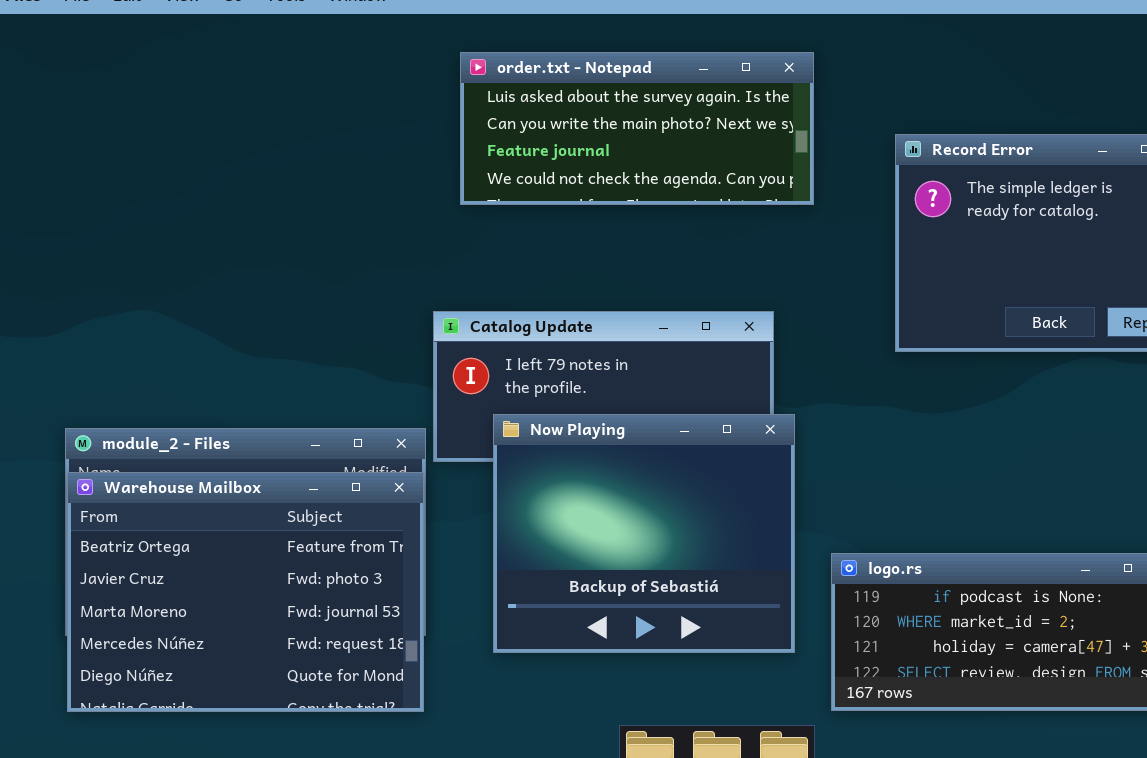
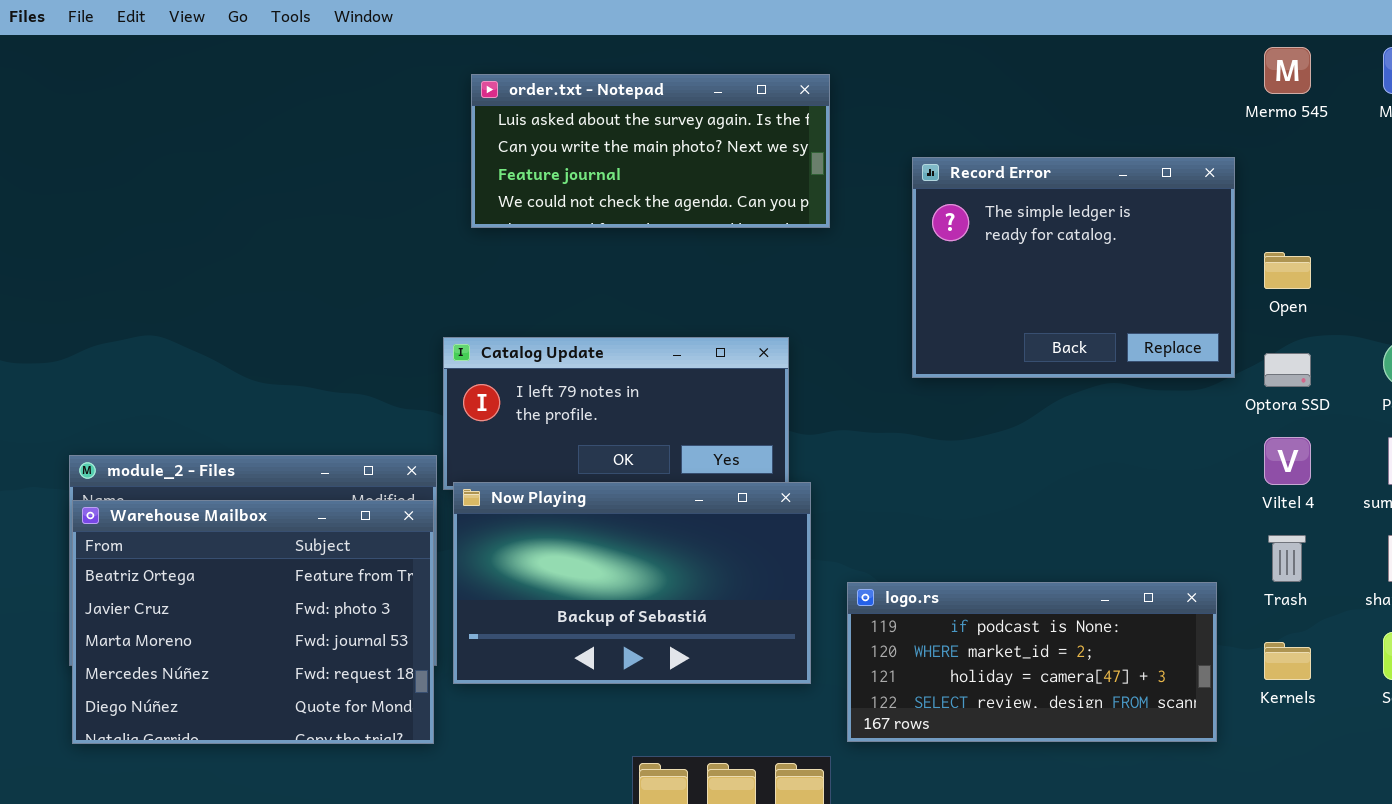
Now Playing: [493,414,795,653] -> [453,482,811,684], resized

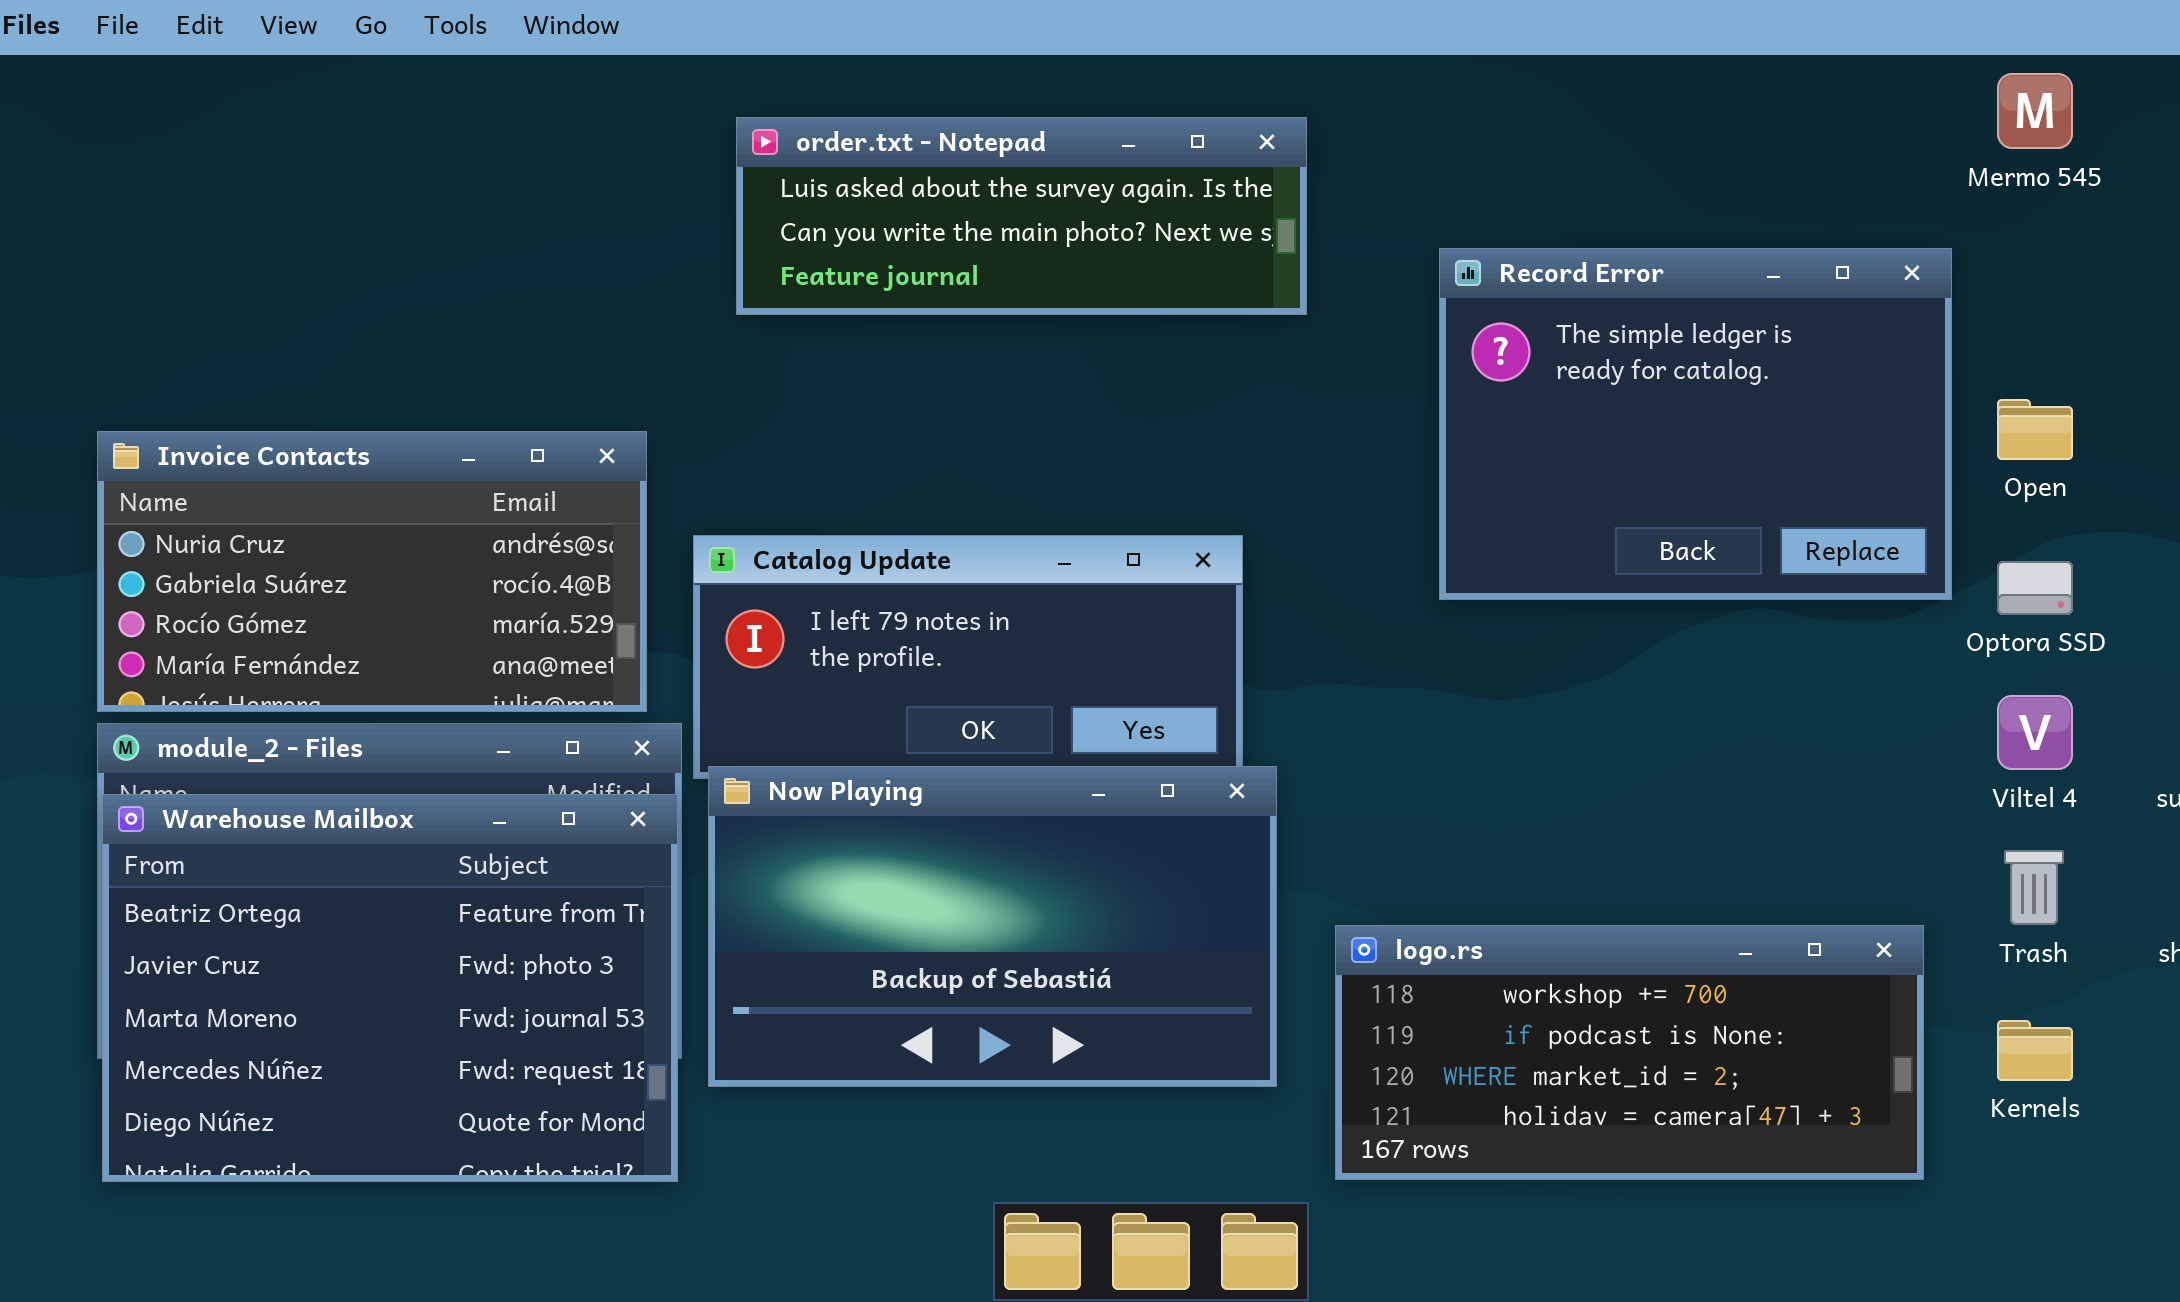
order.txt - Notepad: [471,74,830,228] -> [736,117,1307,315], resized
Invoice Contacts: none -> [97,431,647,712], opened
logo.rs: [847,582,1217,742] -> [1335,925,1924,1180], scrolled up 1 row

